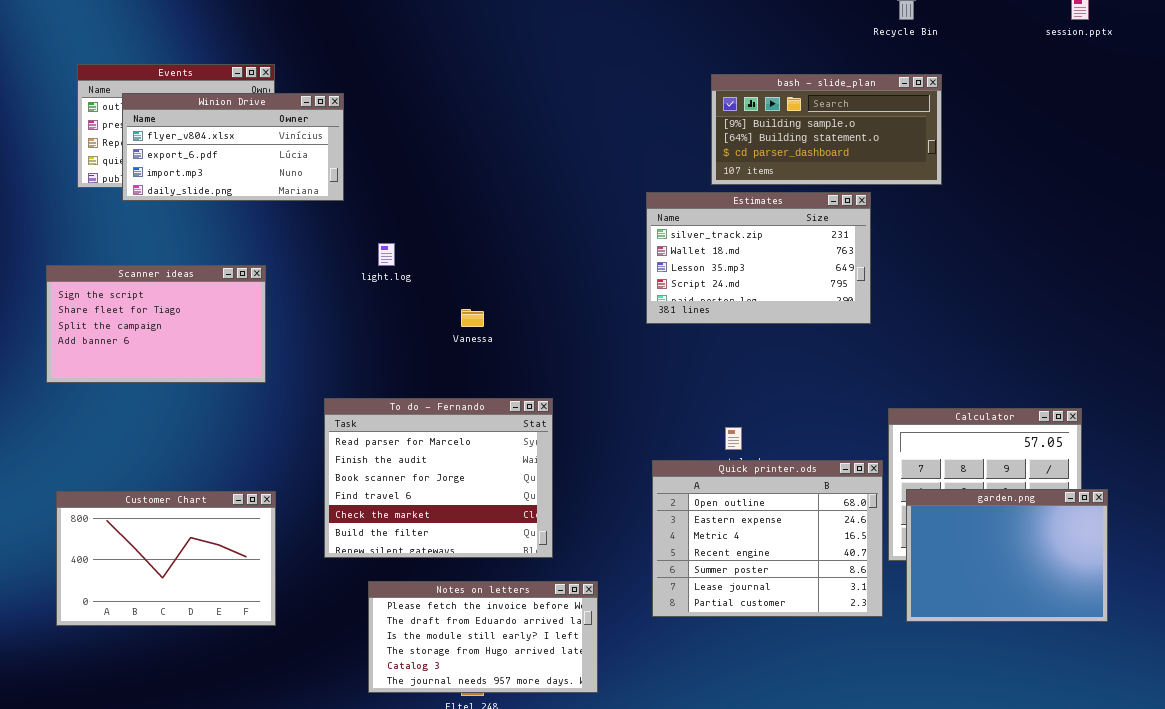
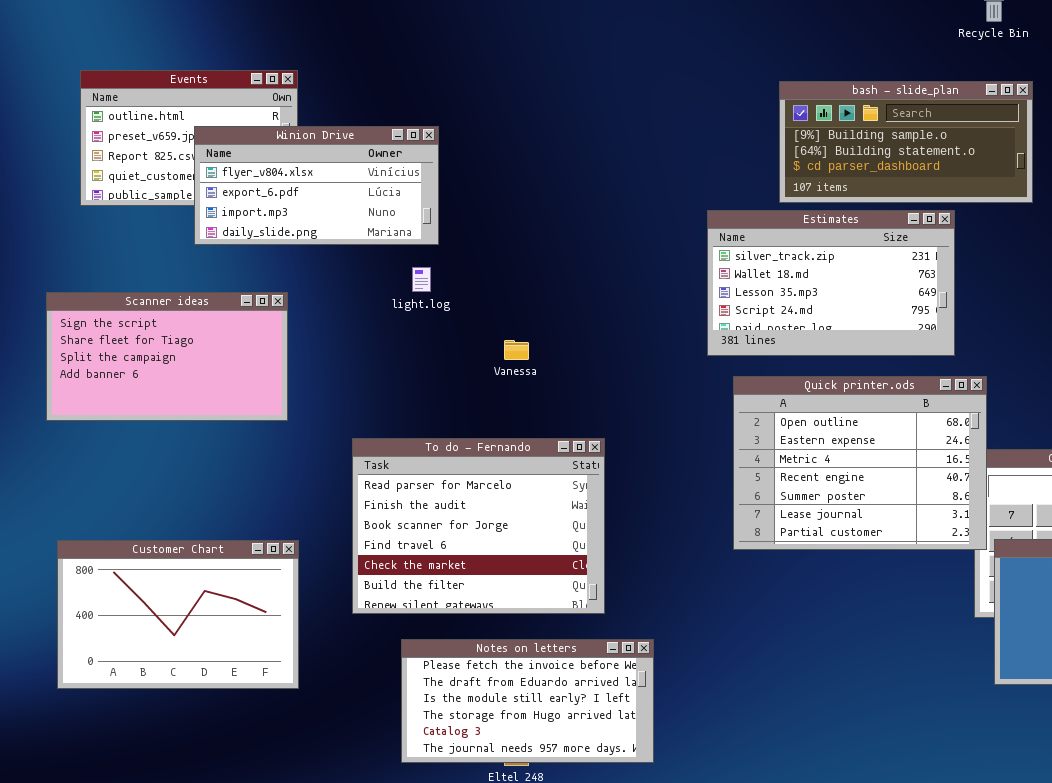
Winion Drive: [122,93,344,201] -> [194,126,439,245], moved
Quick printer.ods: [652,460,883,617] -> [733,376,987,550], moved

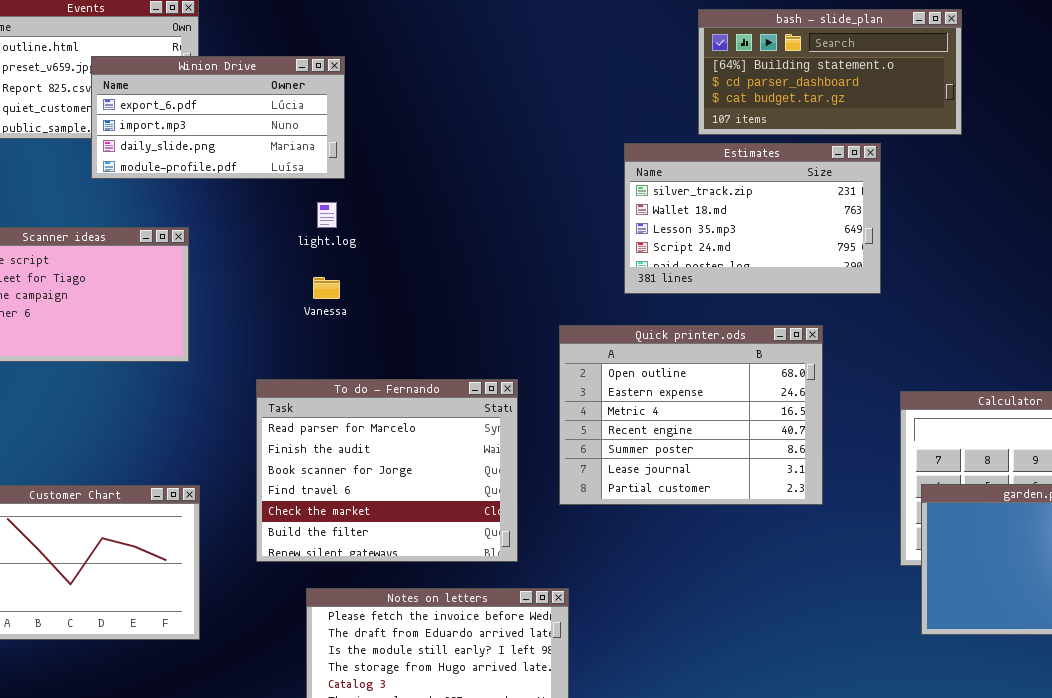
bash - slide_plan: [779,81,1033,203] -> [698,9,962,135], scrolled down 1 row
Winion Drive: [194,126,439,245] -> [91,56,345,179], scrolled down 1 row
Vanessa: [504,340,529,360] -> [313,277,340,299], moved
Quick printer.ods: [733,376,987,550] -> [559,325,823,505], moved

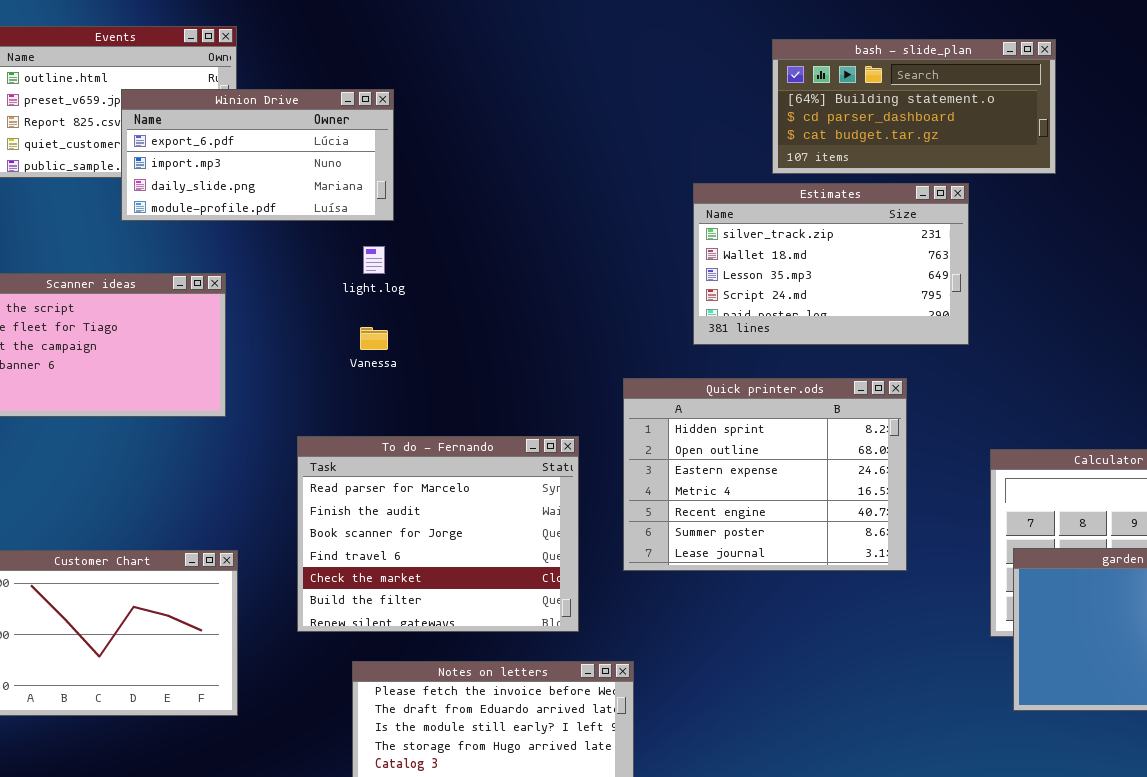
Quick printer.ods: [559,325,823,505] -> [623,378,907,571], scrolled up 1 row

